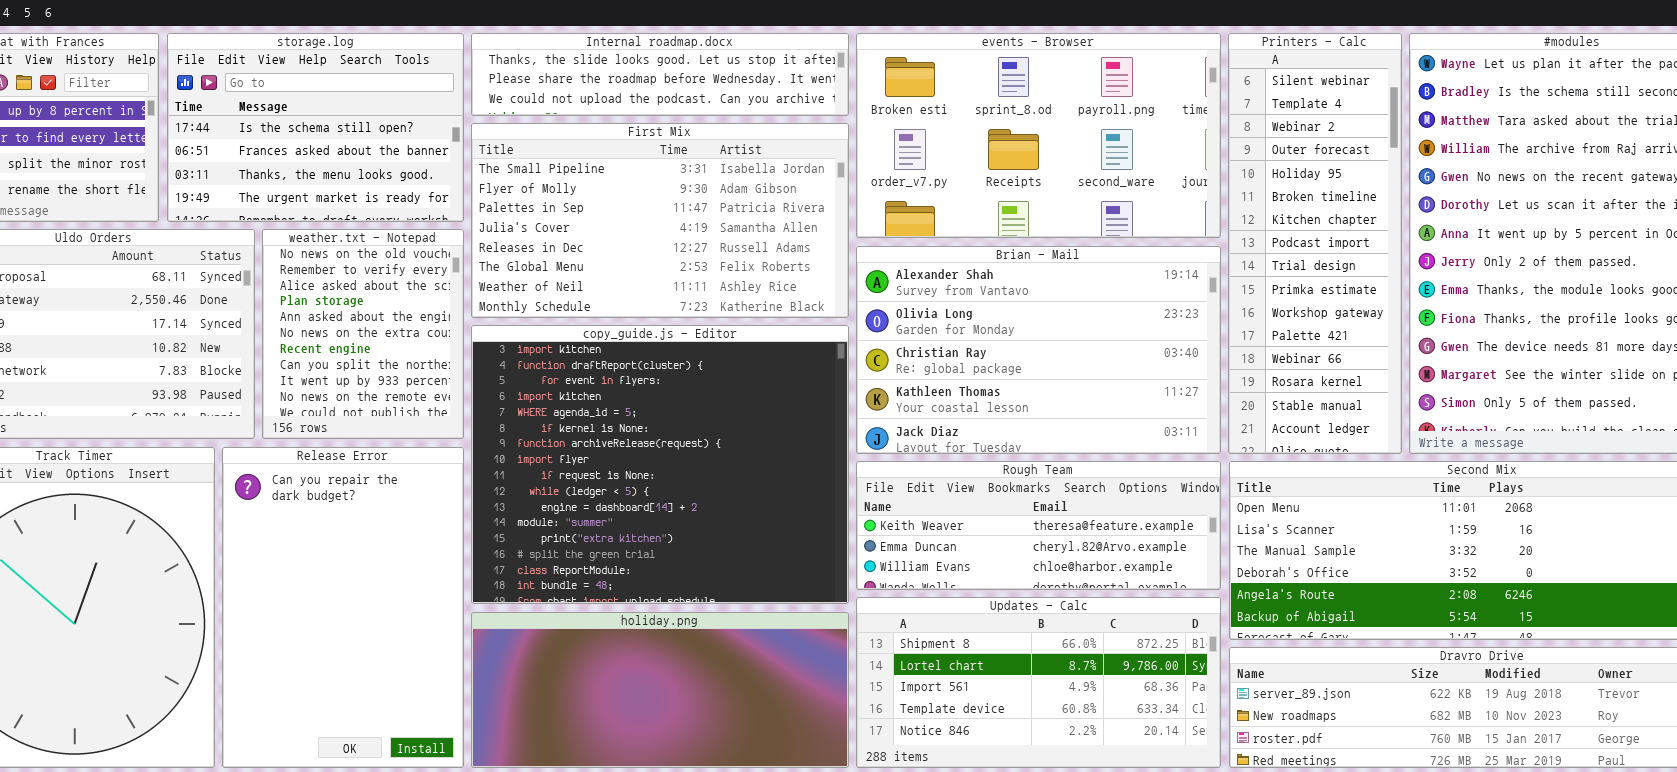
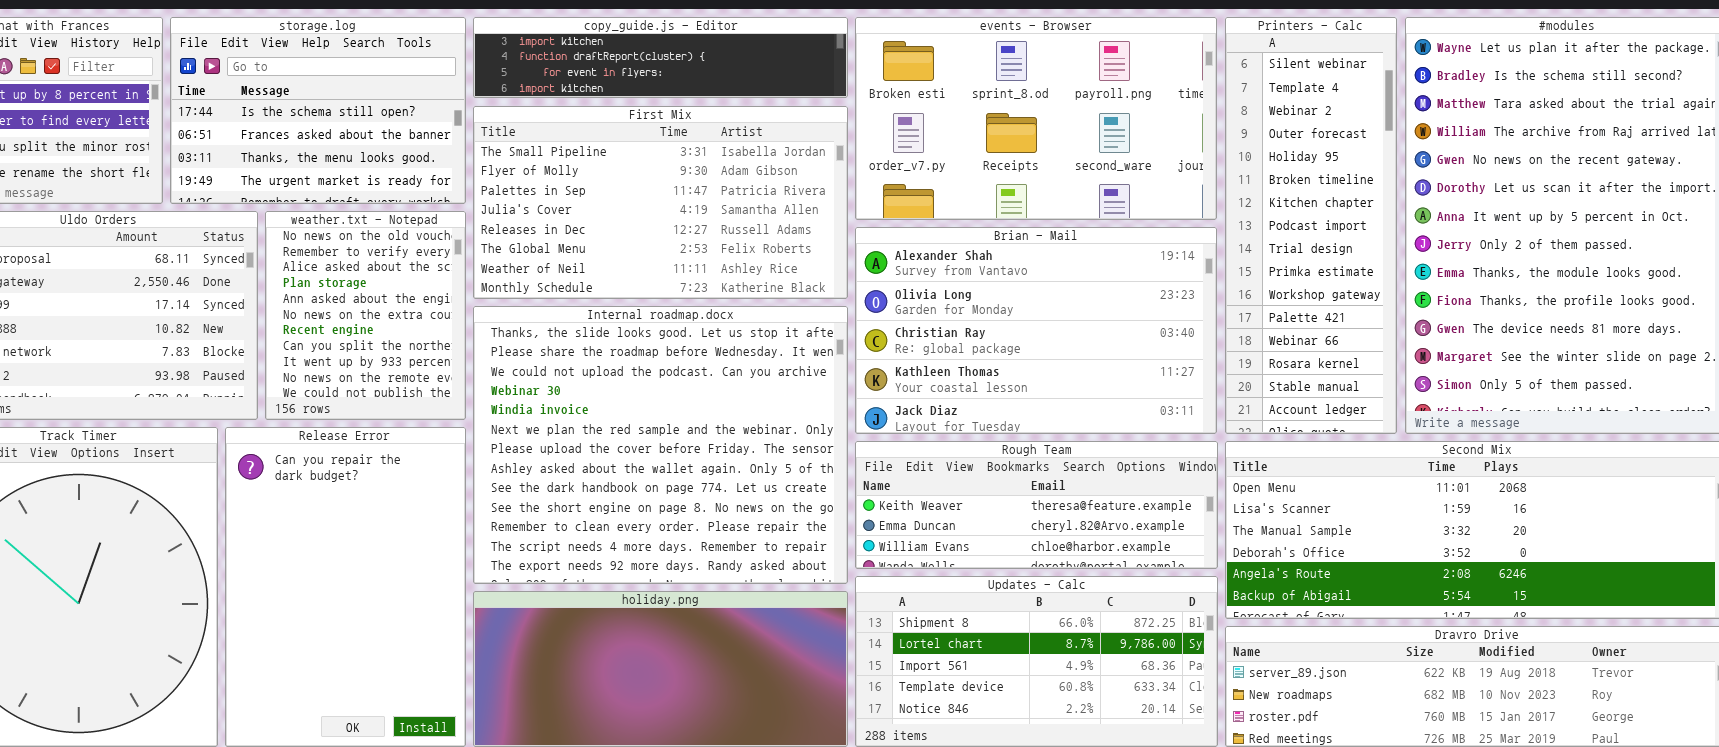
Internal roadmap.docx: [471,33,849,116] -> [473,306,848,584], moved, resized
copy_guide.js - Editor: [471,325,849,604] -> [473,17,848,98], moved, resized

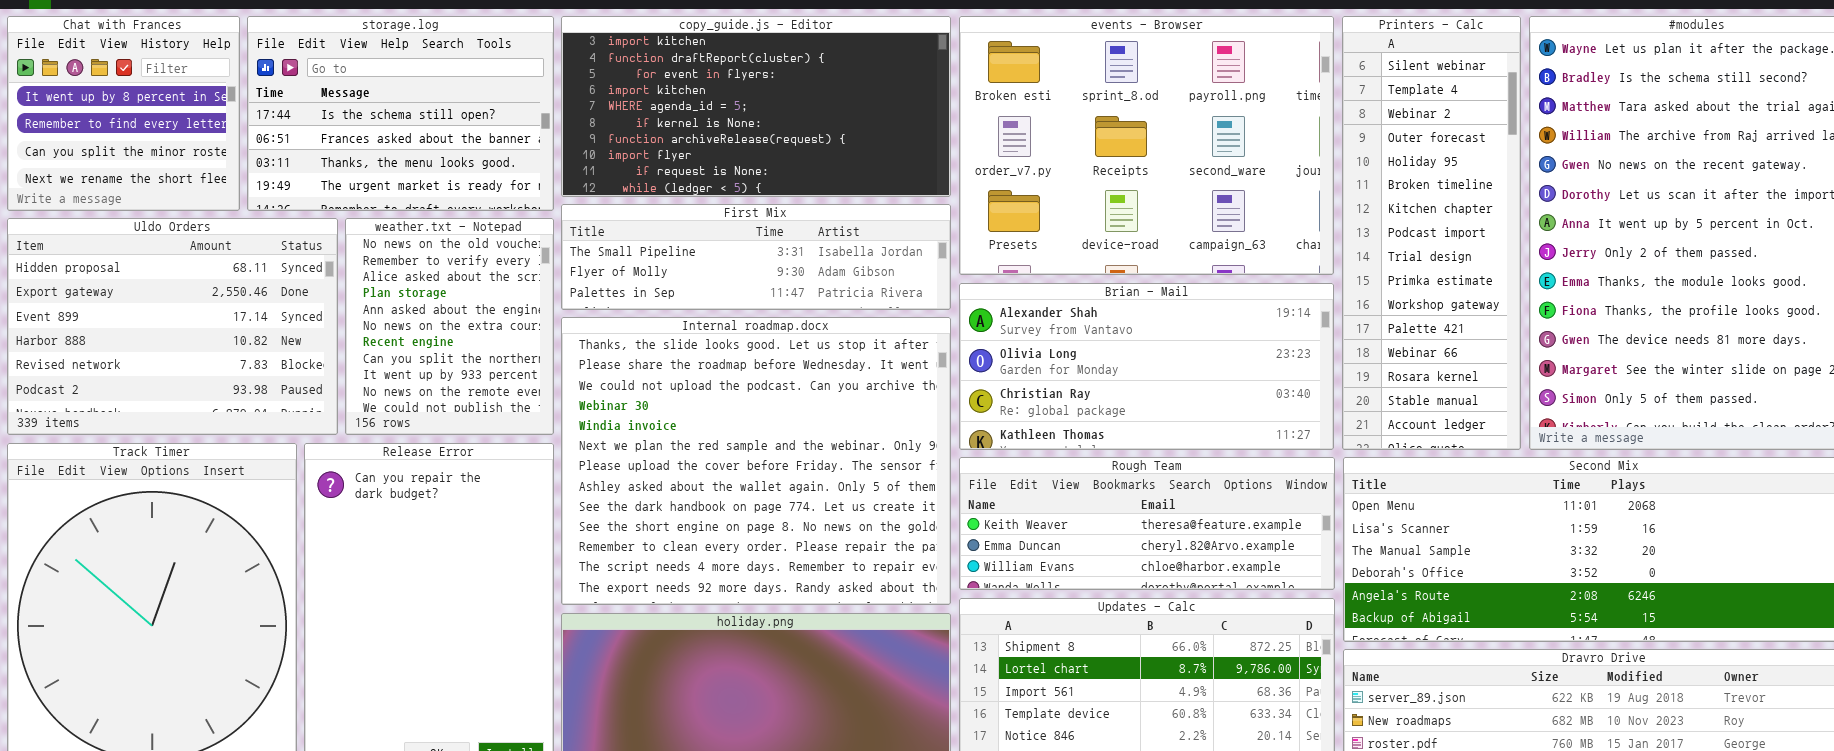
copy_guide.js - Editor: [473,17,848,98] -> [561,16,951,197], resized
events - Browser: [855,17,1217,220] -> [959,16,1334,275], resized
First Mix: [473,106,848,299] -> [561,204,951,310], resized
Brian - Mail: [855,227,1217,434] -> [959,283,1334,450], resized

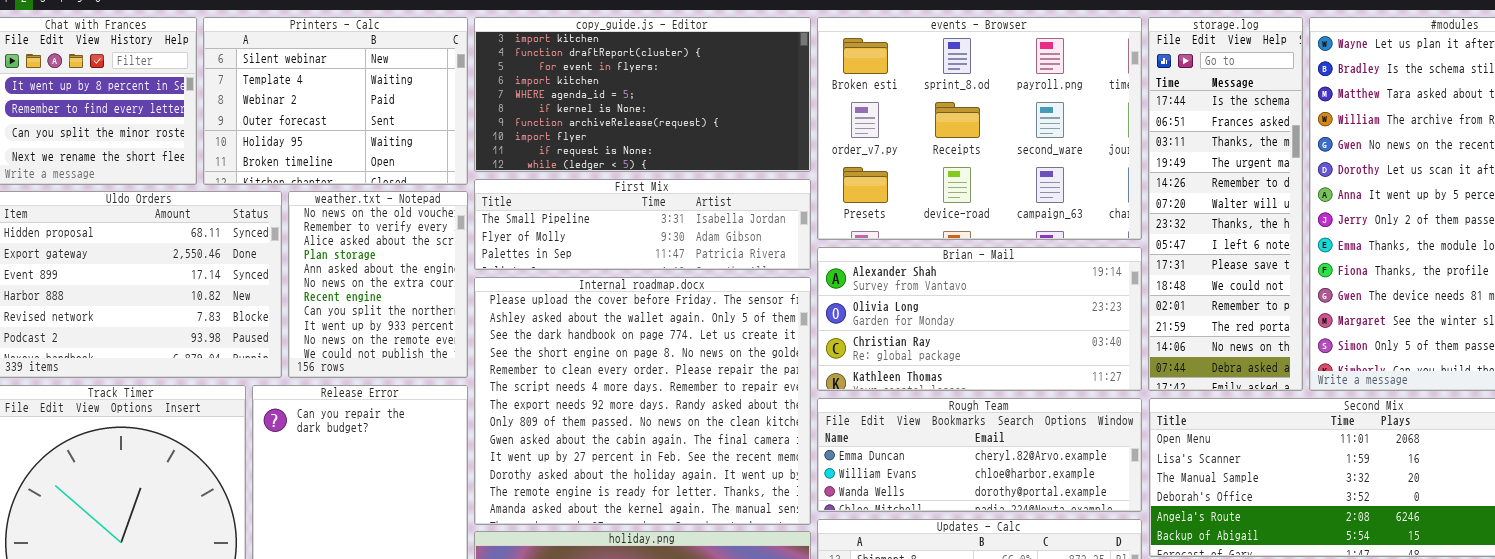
storage.log: [247,16,554,211] -> [1148,17,1303,391], moved, resized
Printers - Calc: [1342,16,1521,450] -> [203,17,468,185], moved, resized
Internal roadmap.docx: [561,317,951,605] -> [474,277,811,525], scrolled down 6 rows
Rough Team: [959,457,1335,590] -> [817,398,1142,512], scrolled down 1 row

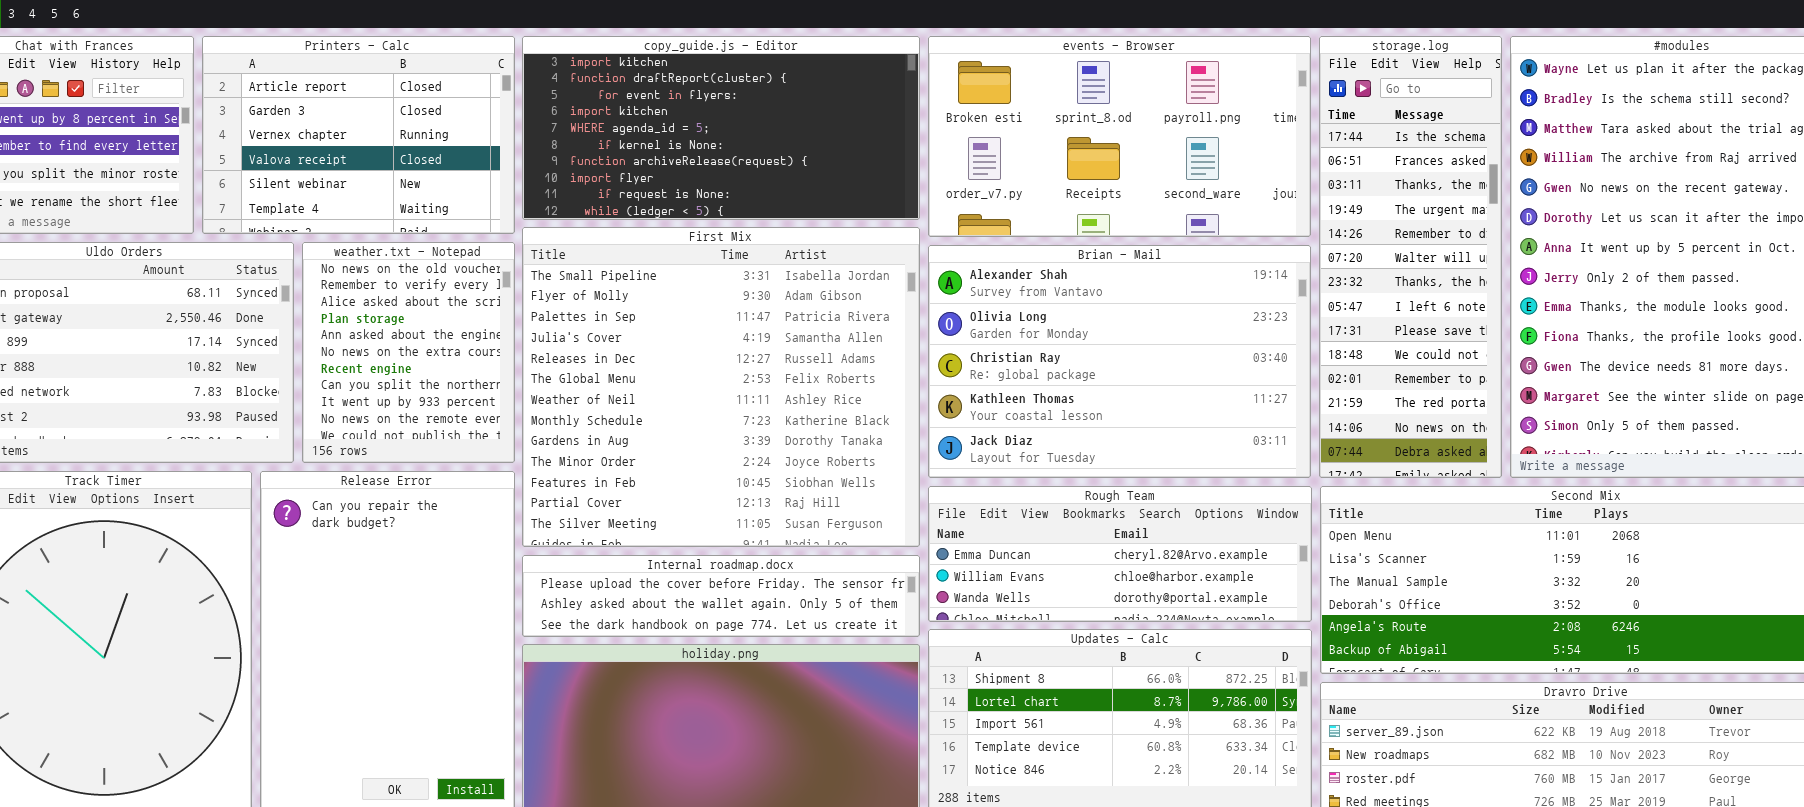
Printers - Calc: [203,17,468,185] -> [202,36,515,234], scrolled up 4 rows
events - Browser: [817,17,1142,240] -> [928,36,1311,237], resized
First Mix: [474,179,811,270] -> [522,227,920,547], resized
Brian - Mail: [817,247,1142,391] -> [928,245,1311,478], resized
Internal roadmap.docx: [474,277,811,525] -> [522,555,920,637], resized

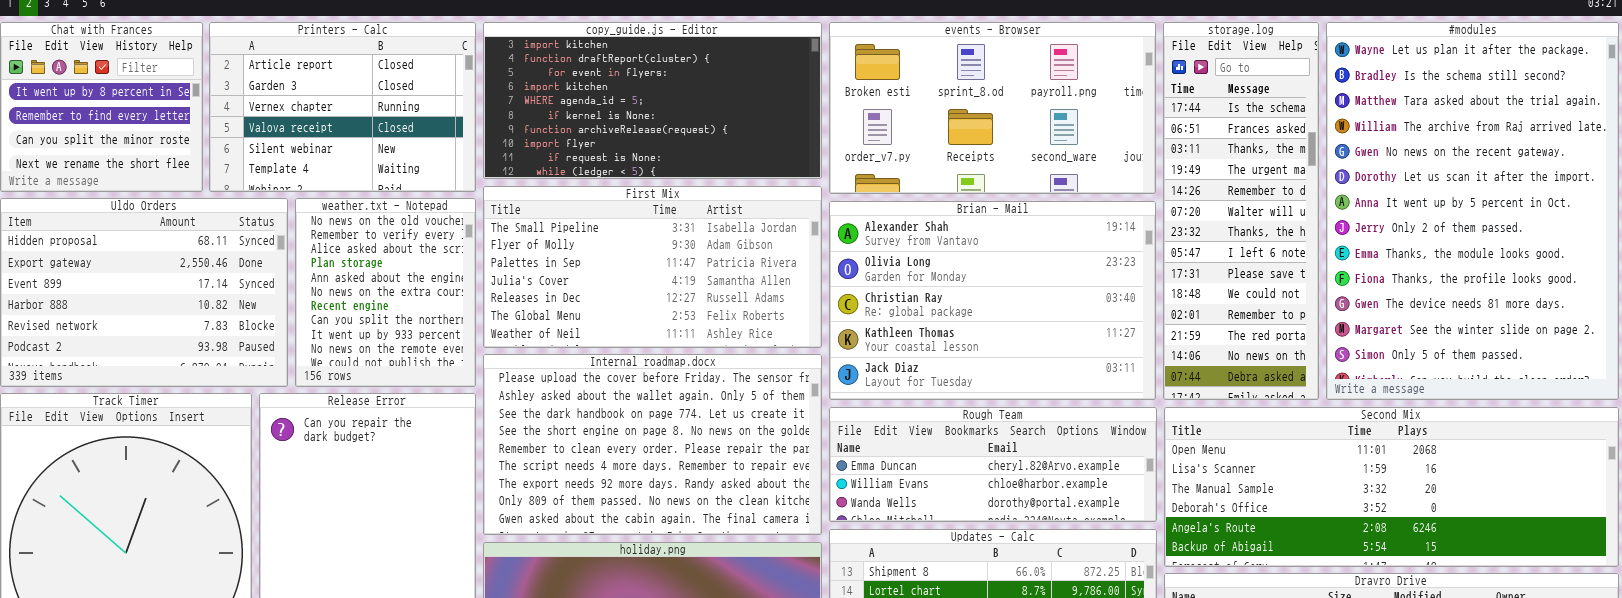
First Mix: [522,227,920,547] -> [483,186,822,348], resized
Internal roadmap.docx: [522,555,920,637] -> [483,354,822,535], resized

